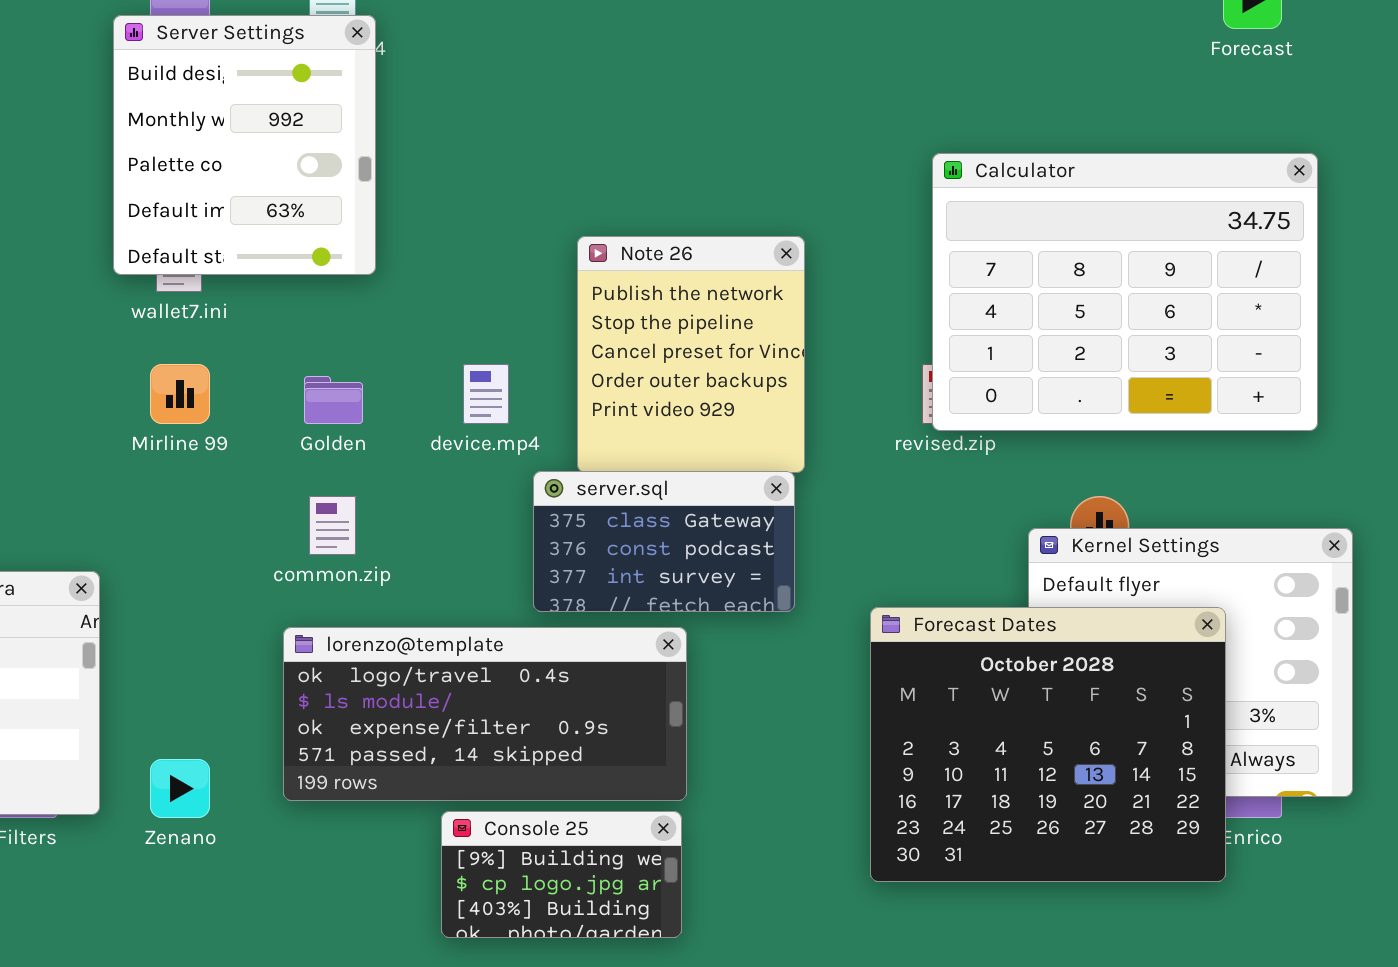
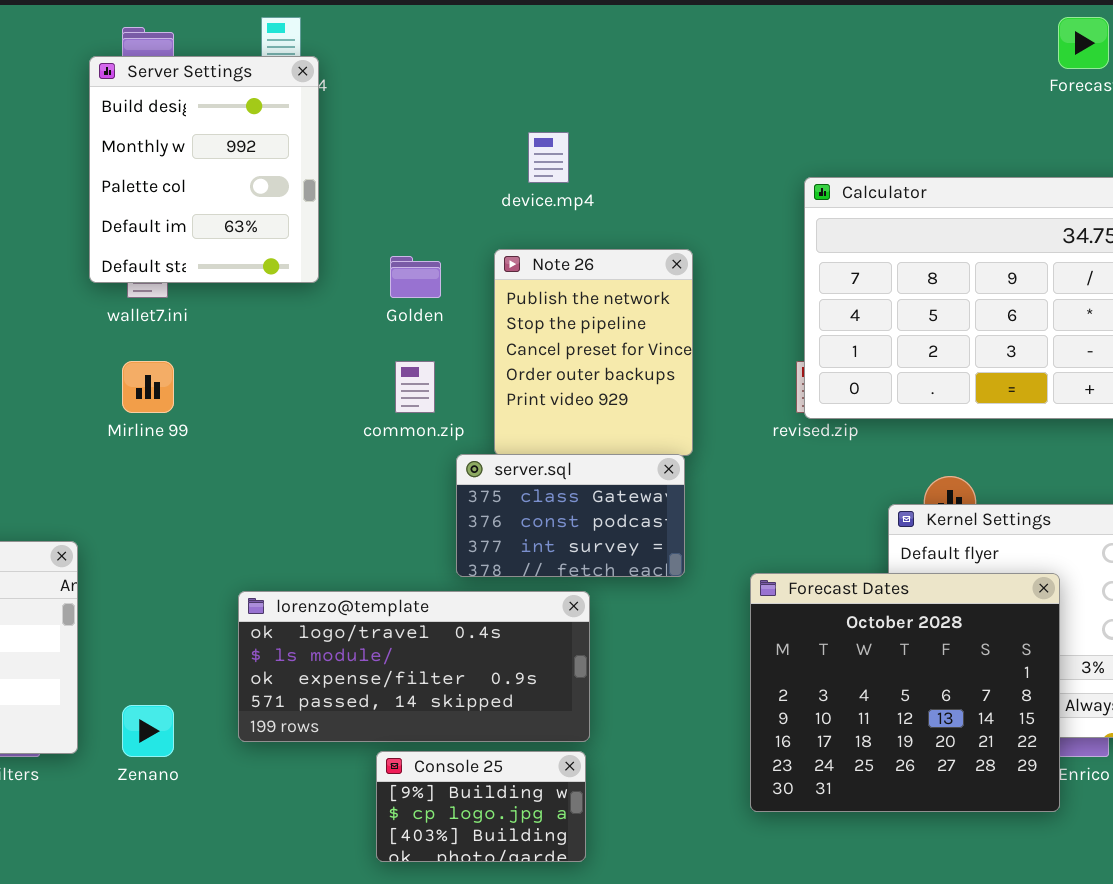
device.mp4: [463,364,509,424] -> [528,132,569,183], moved
Golden: [304,376,363,424] -> [390,256,441,298], moved
common.zip: [309,496,356,555] -> [395,361,435,413], moved

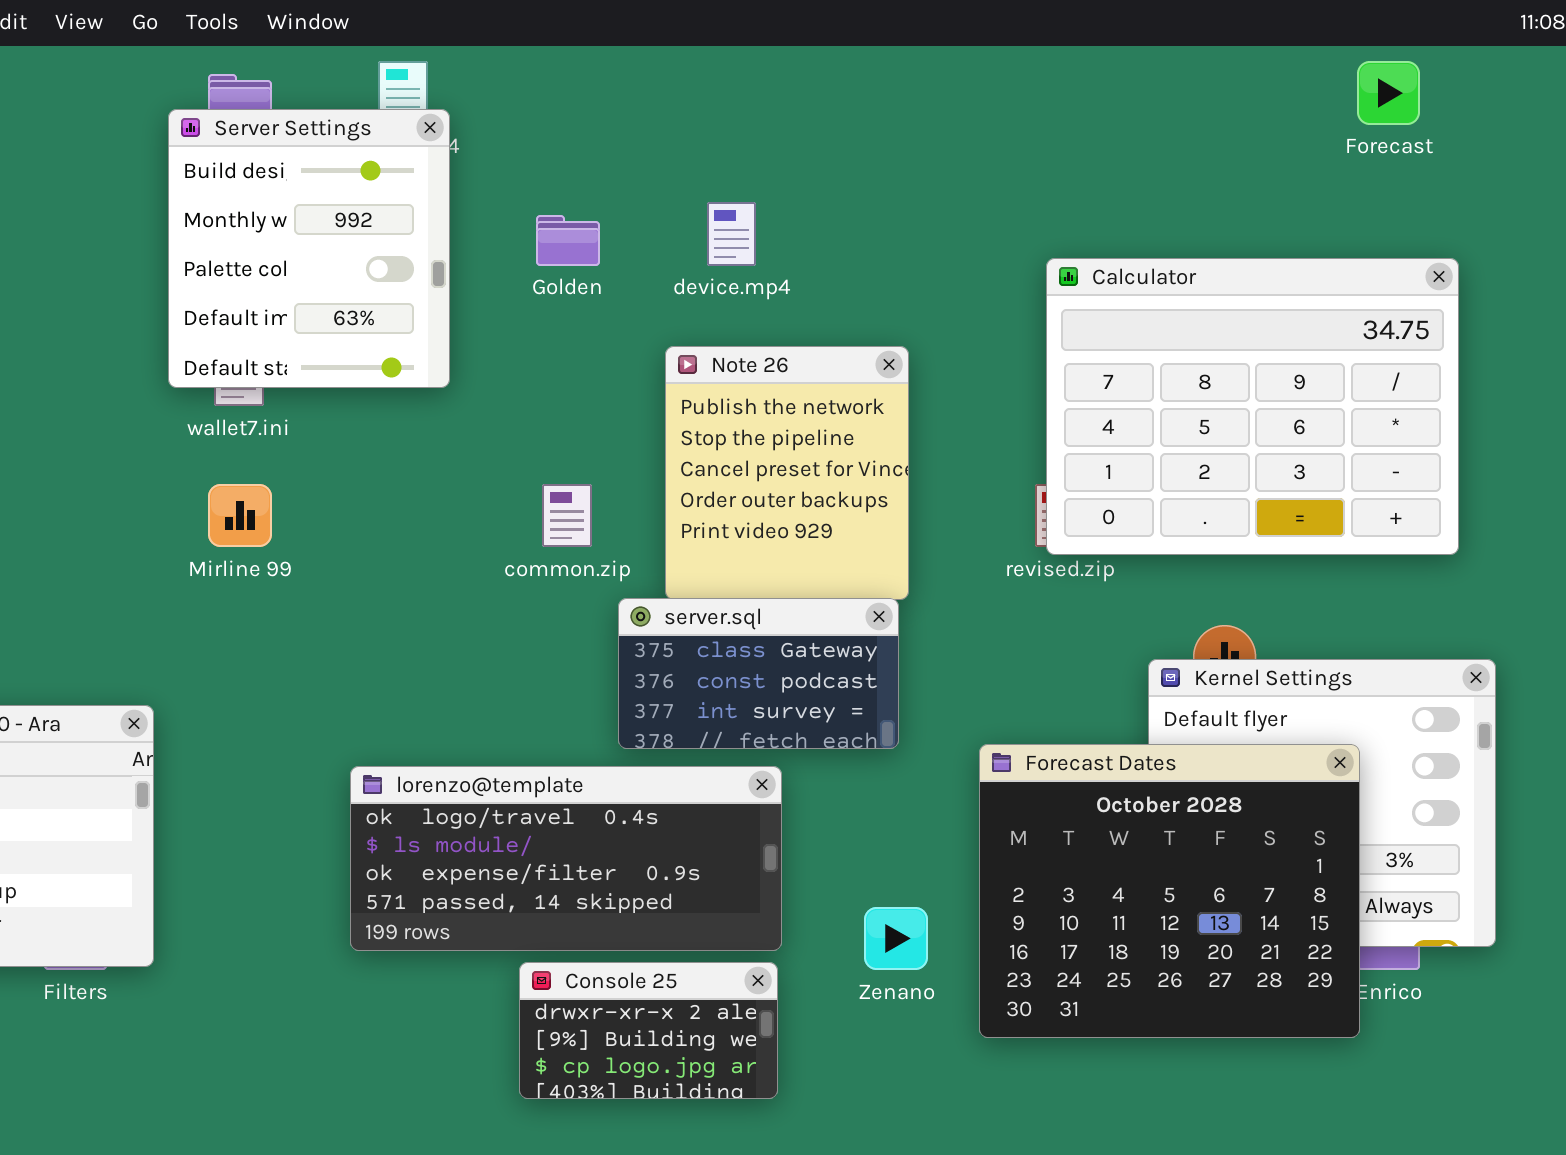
Golden: [390,256,441,298] -> [536,215,600,266], moved
Zenano: [122,705,174,757] -> [864,907,928,970], moved
Console 25: [376,751,586,862] -> [519,962,778,1099], scrolled up 1 row

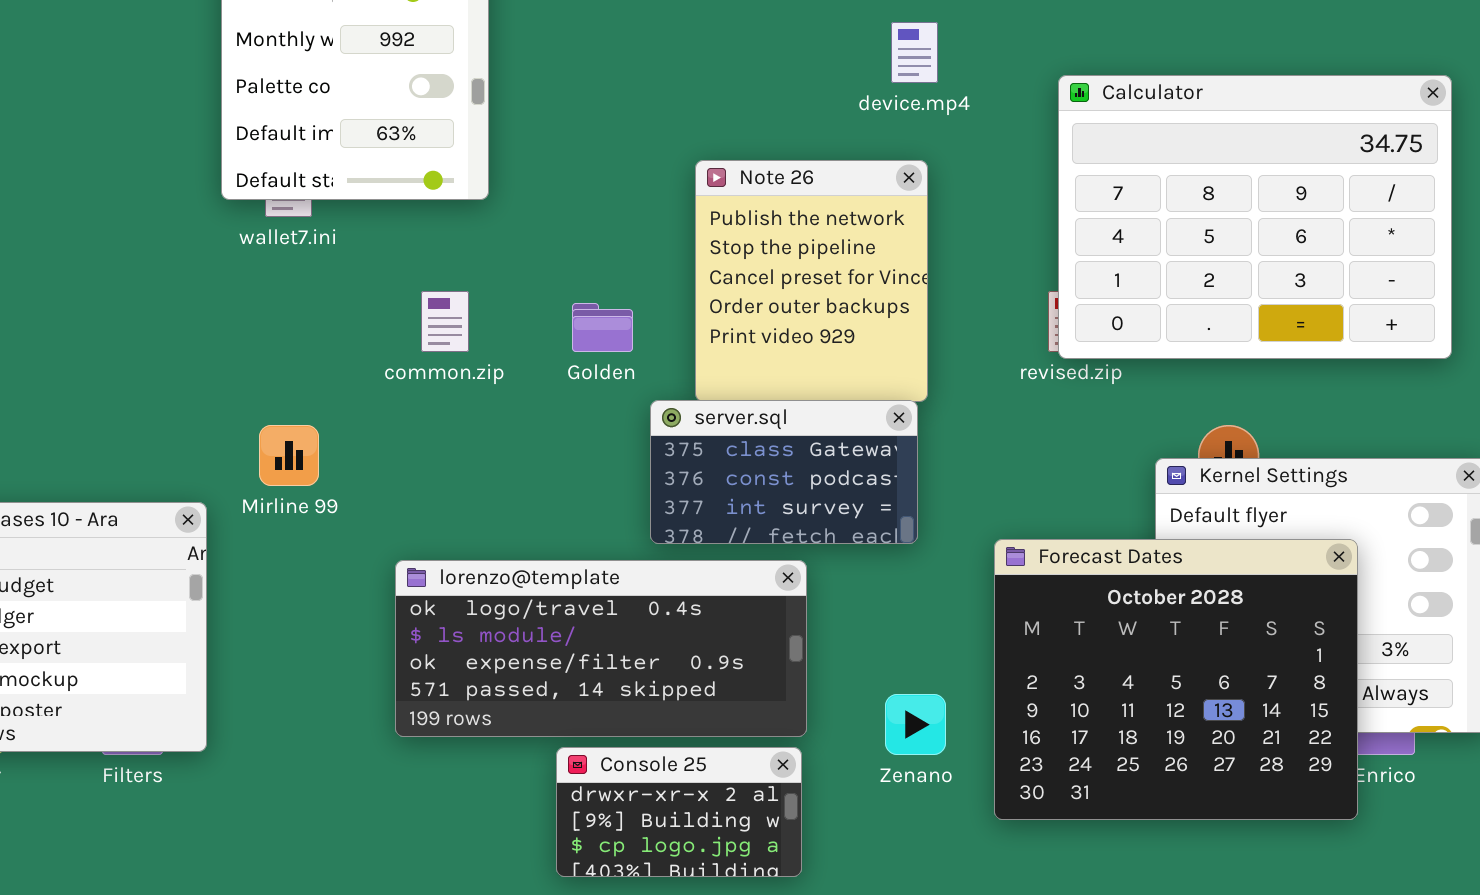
device.mp4: [707,202,756,266] -> [891,22,938,83], moved
Golden: [536,215,600,266] -> [572,303,633,352], moved
Mirline 99: [208,484,272,547] -> [259,425,319,486], moved
common.zip: [542,484,592,547] -> [421,291,469,352], moved

